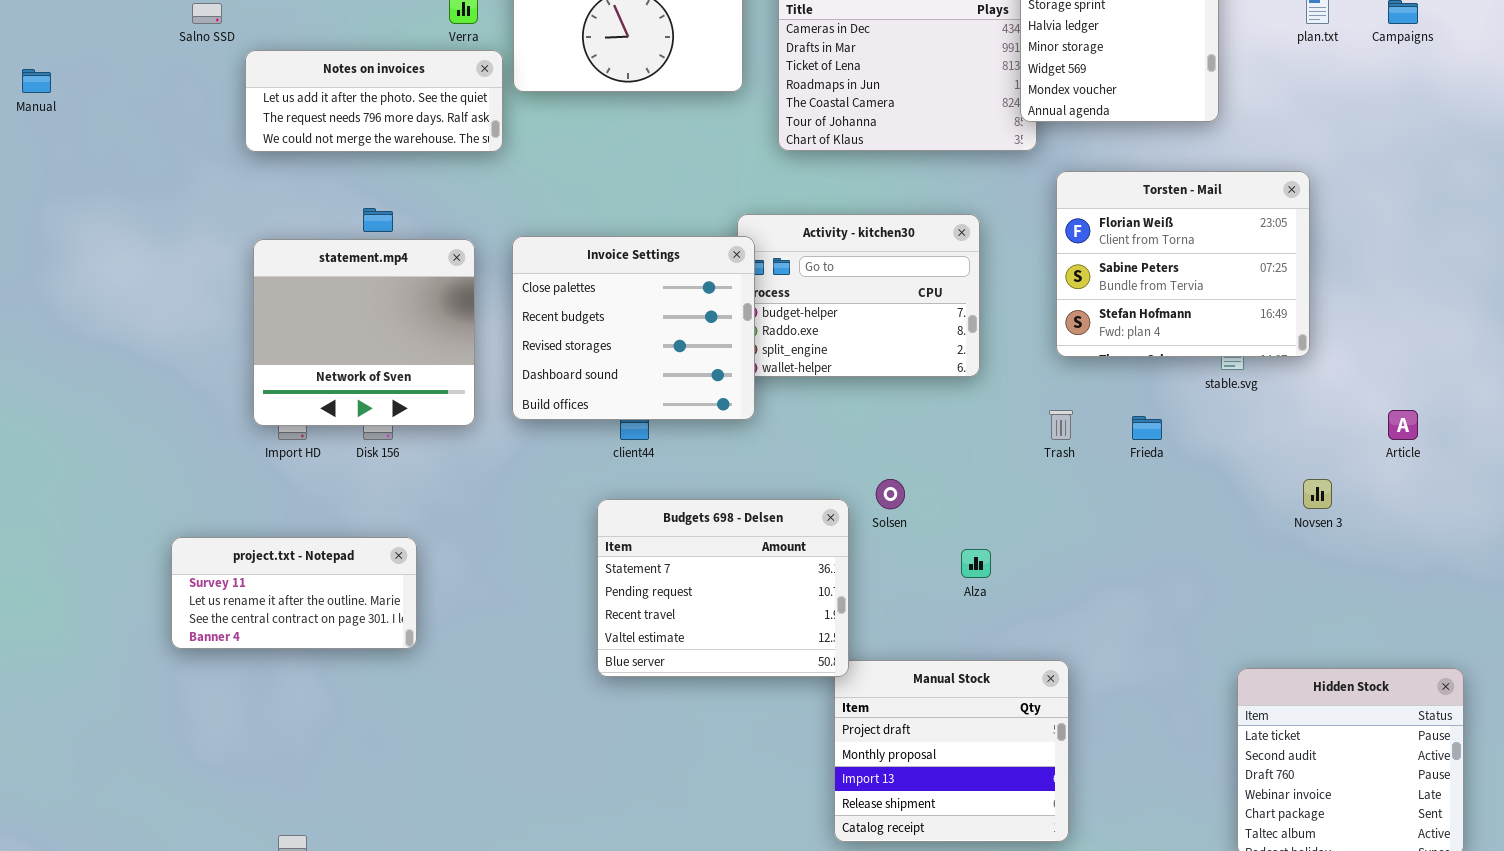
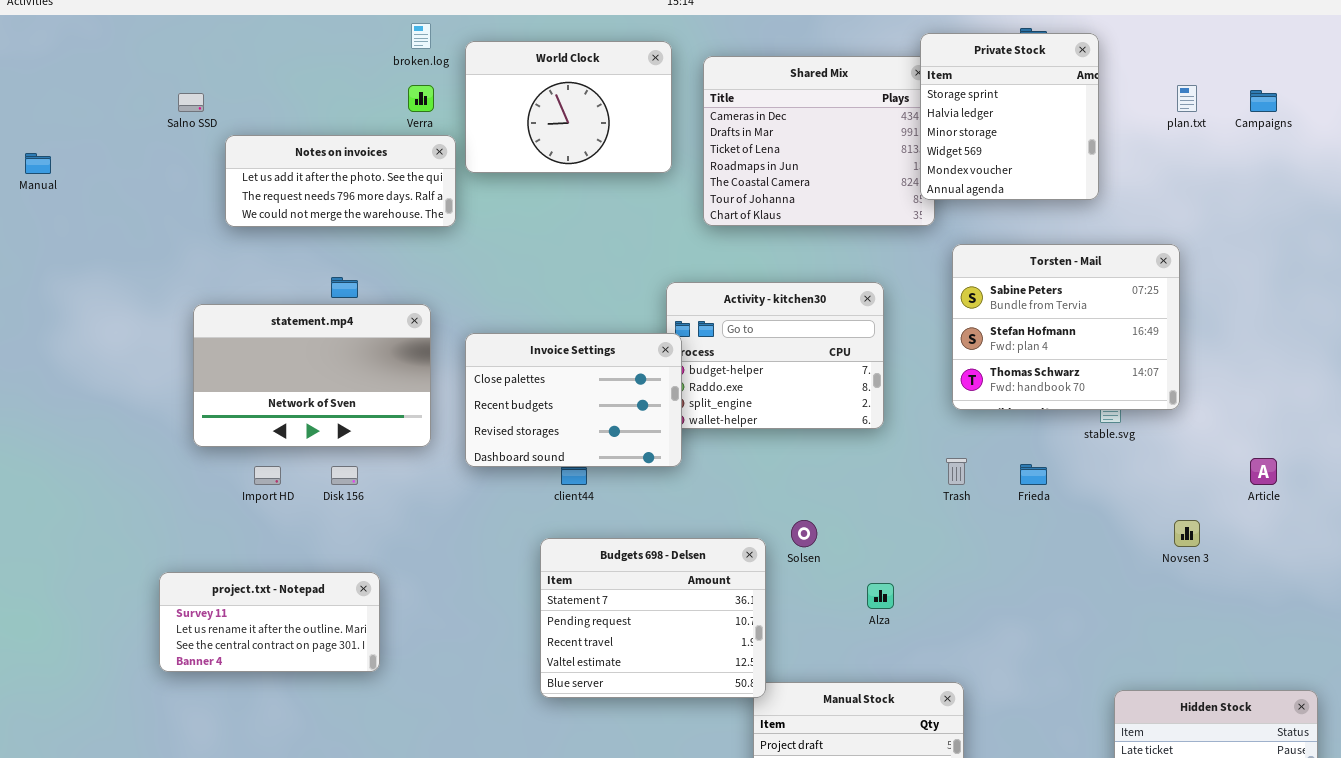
Torsten - Mail: [1056,171,1310,357] -> [952,244,1180,410], scrolled down 1 row
Invoice Settings: [512,236,755,420] -> [465,333,682,467], resized
statement.mp4: [253,239,475,426] -> [193,304,431,447], resized

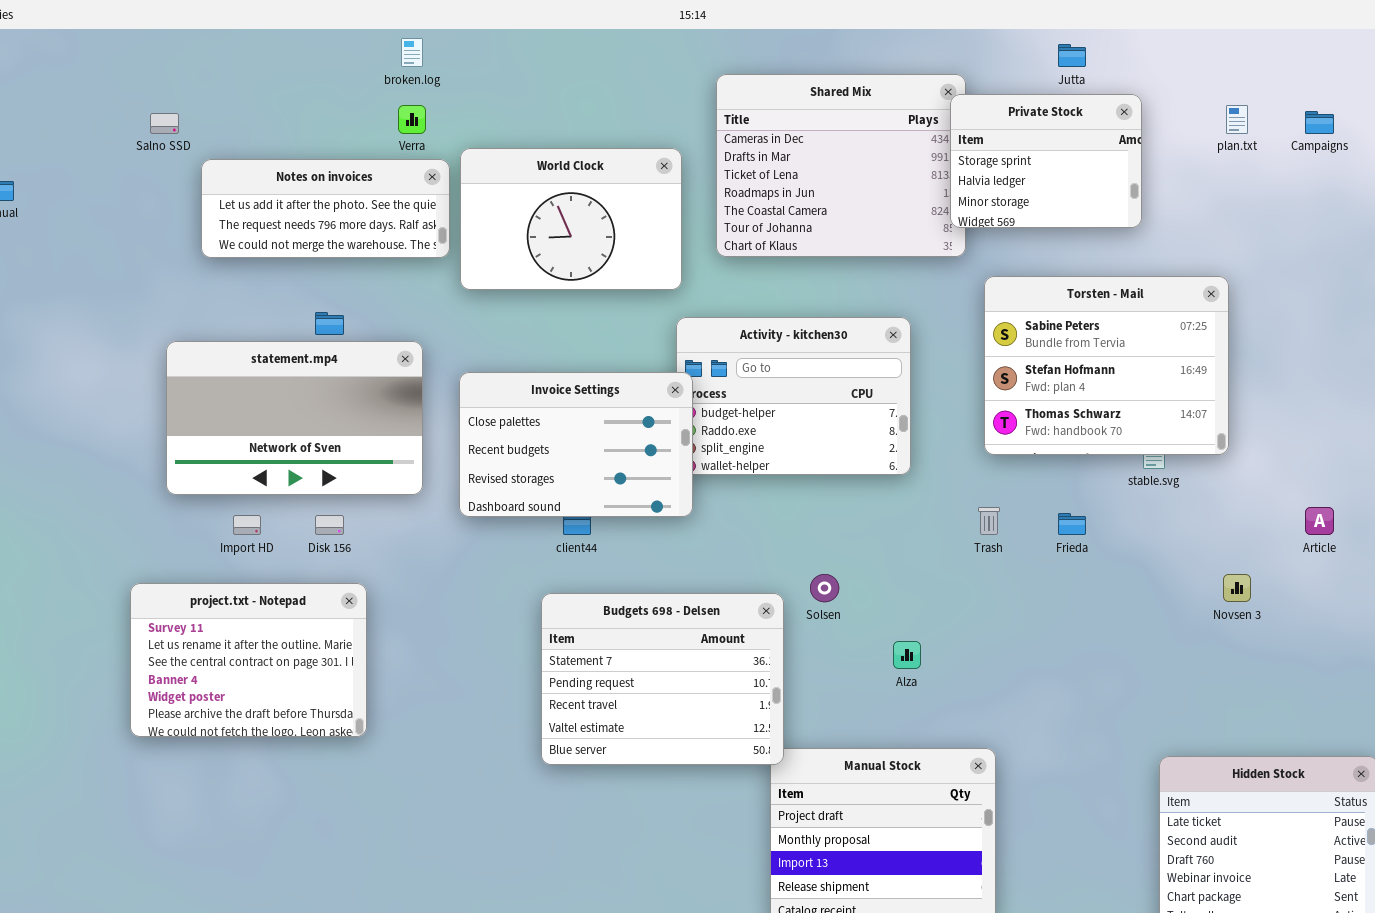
Private Stock: [920,33,1099,200] -> [950,94,1142,228], resized
World Clock: [465,41,672,173] -> [460,148,682,290], moved
project.txt - Notepad: [159,572,380,672] -> [130,583,367,737], resized

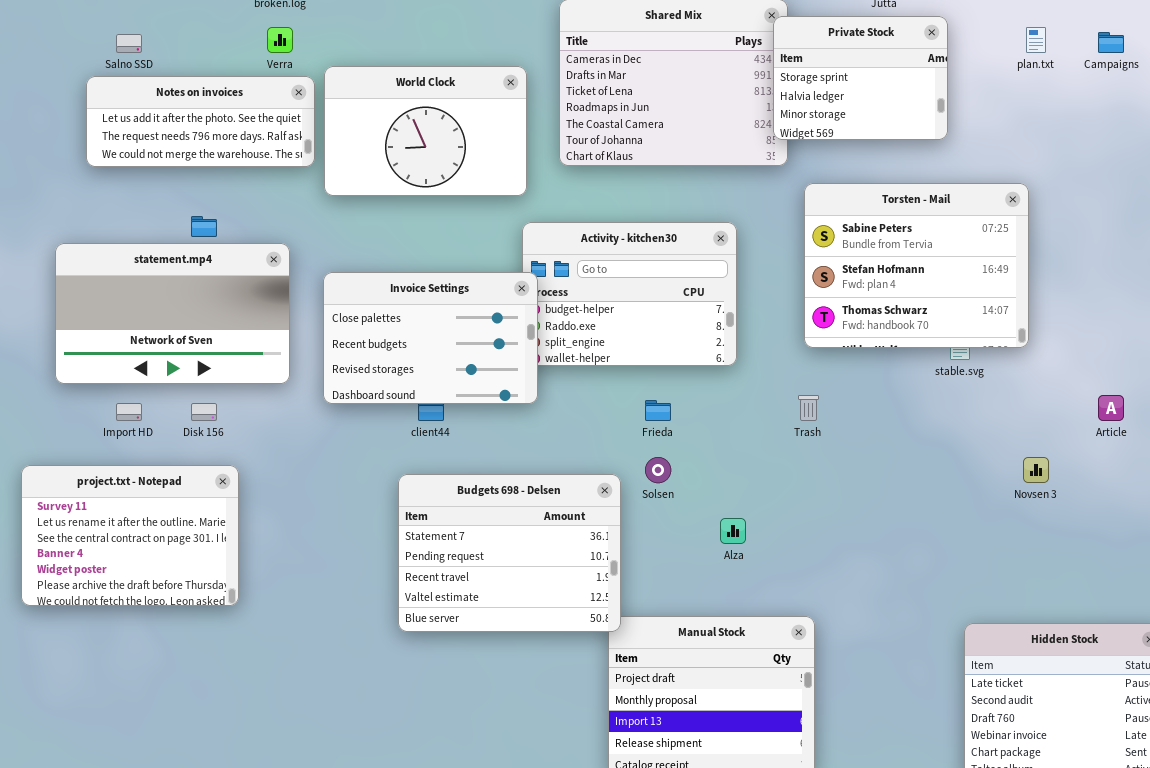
Salno SSD: [150,113,179,134] -> [116,34,142,53], moved
Frieda: [1058,513,1086,535] -> [645,400,671,421], moved

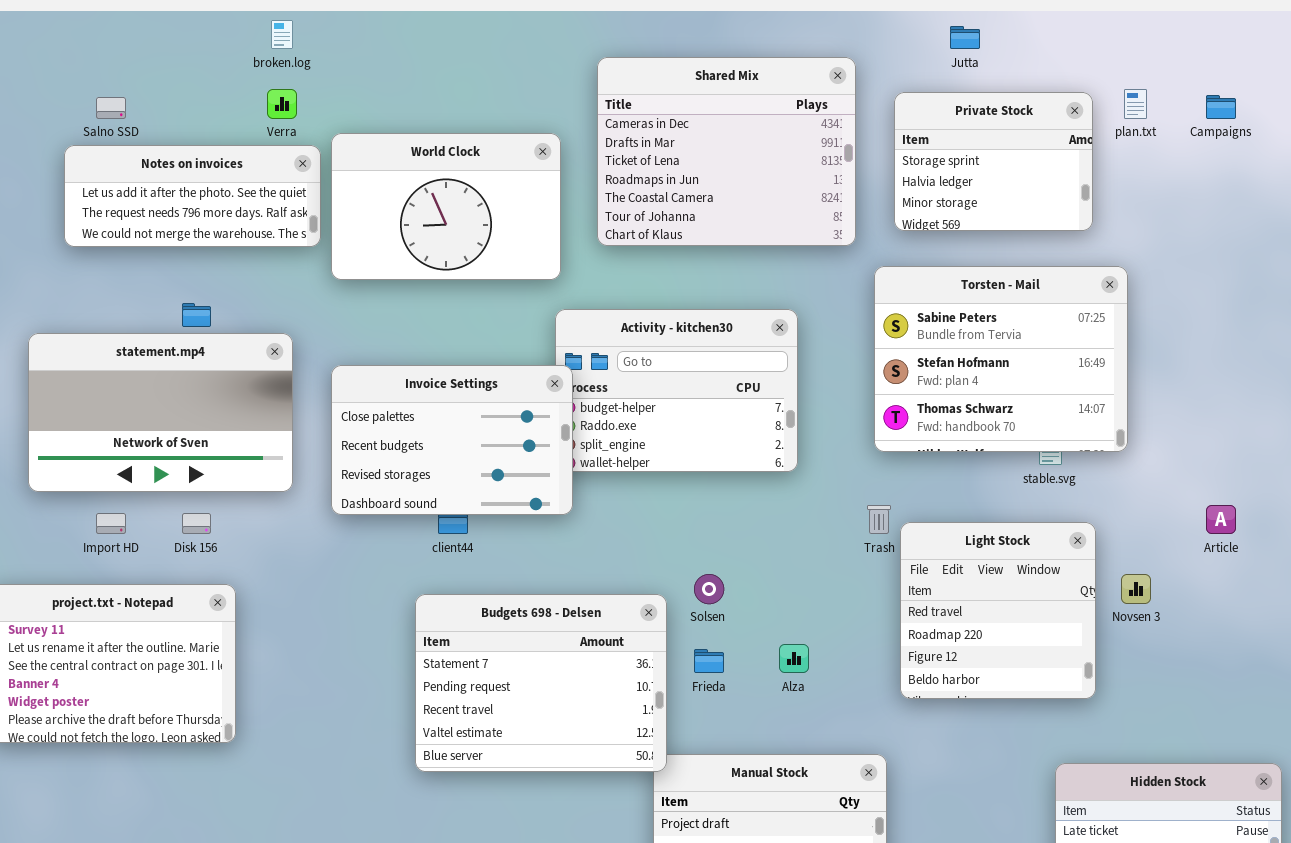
Private Stock: [773,16,948,140] -> [894,92,1093,231], moved
Frieda: [645,400,671,421] -> [694,649,724,673], moved
Light Stock: none -> [900,522,1096,699], opened

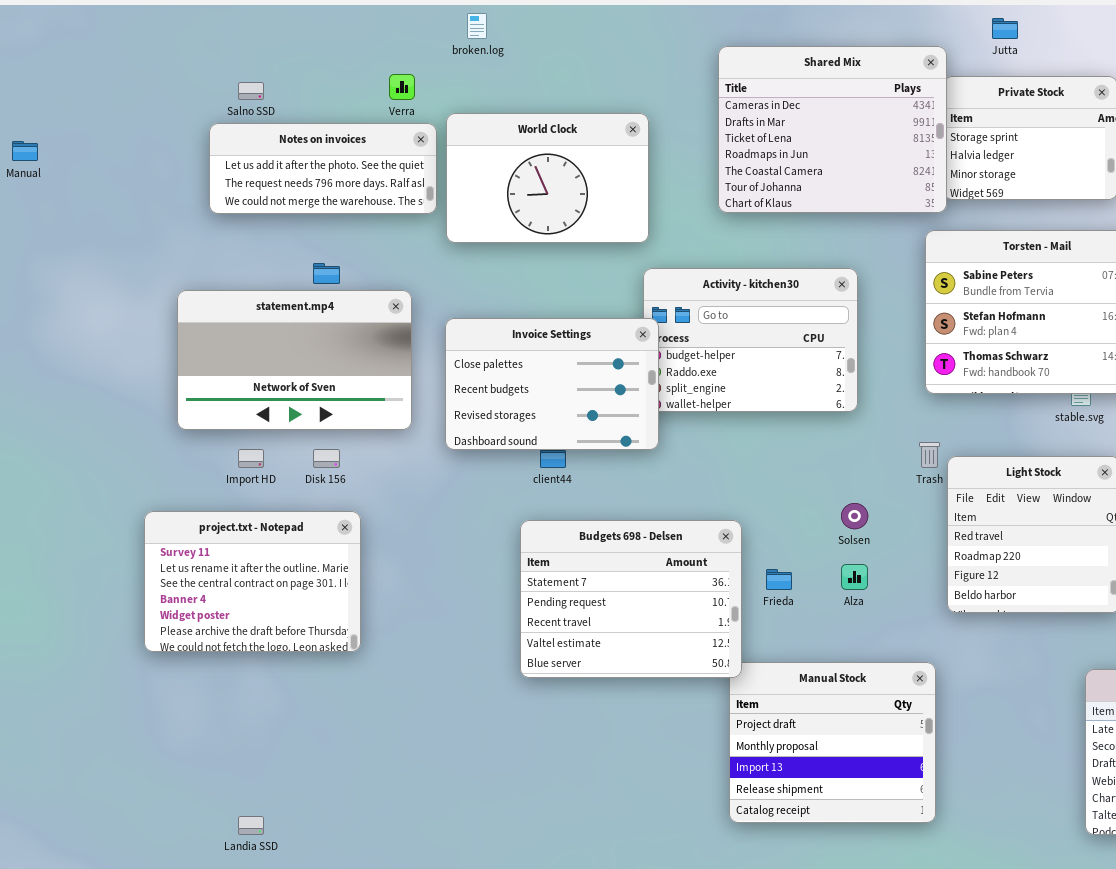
broken.log: [271,20,293,49] -> [467,13,487,39], moved
Shared Mix: [597,57,856,246] -> [718,46,947,213], moved
Solsen: [694,574,724,604] -> [841,503,868,529], moved

